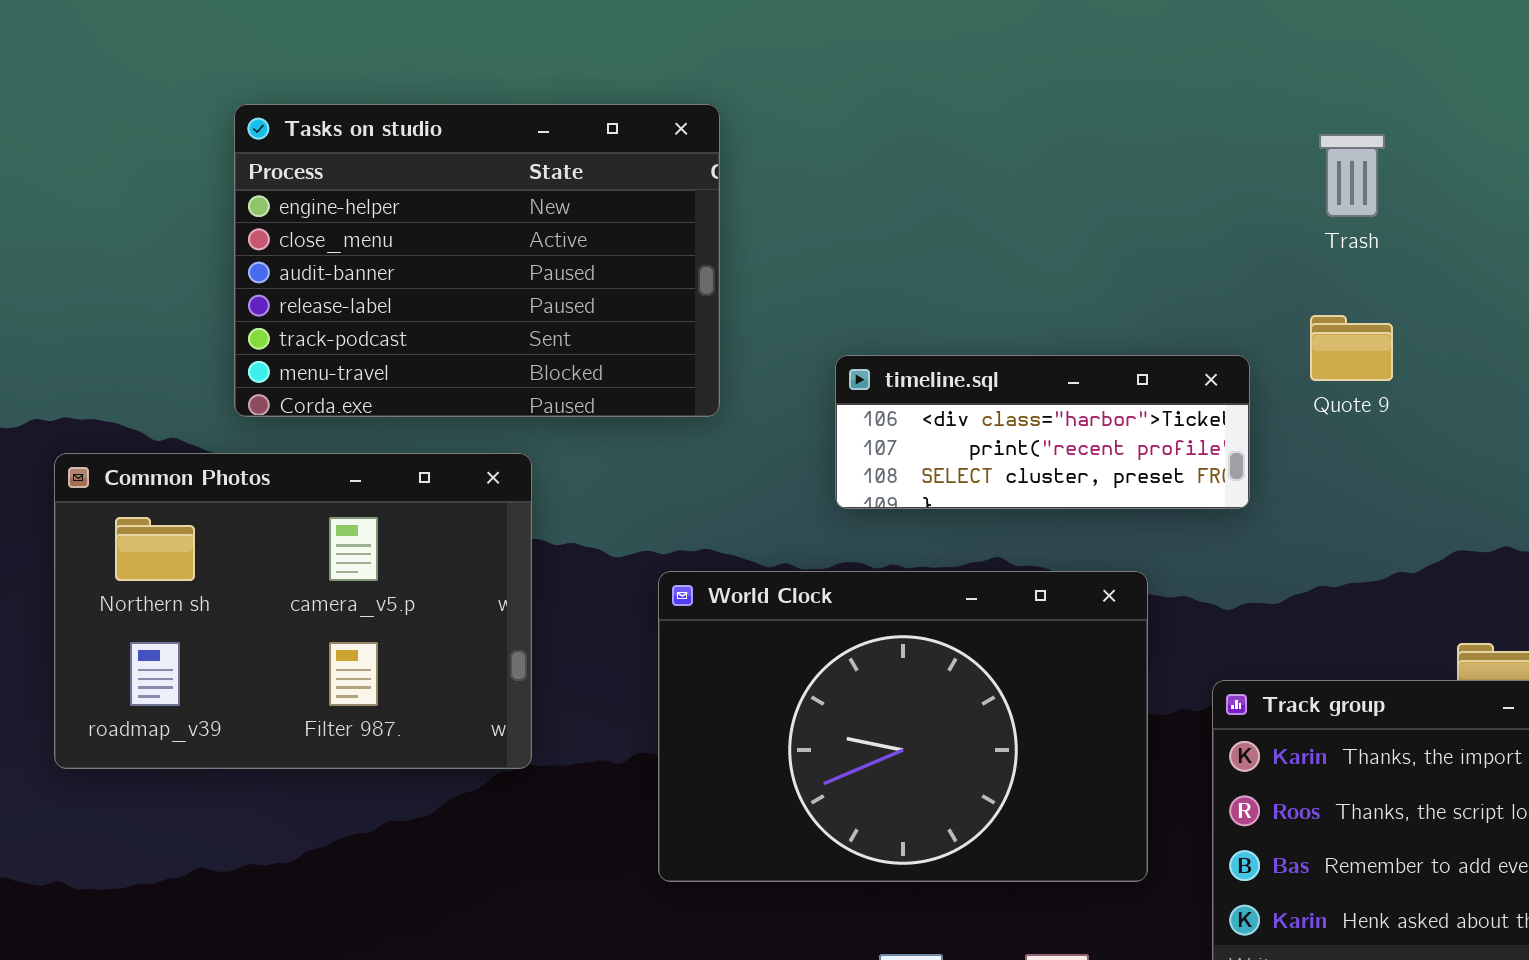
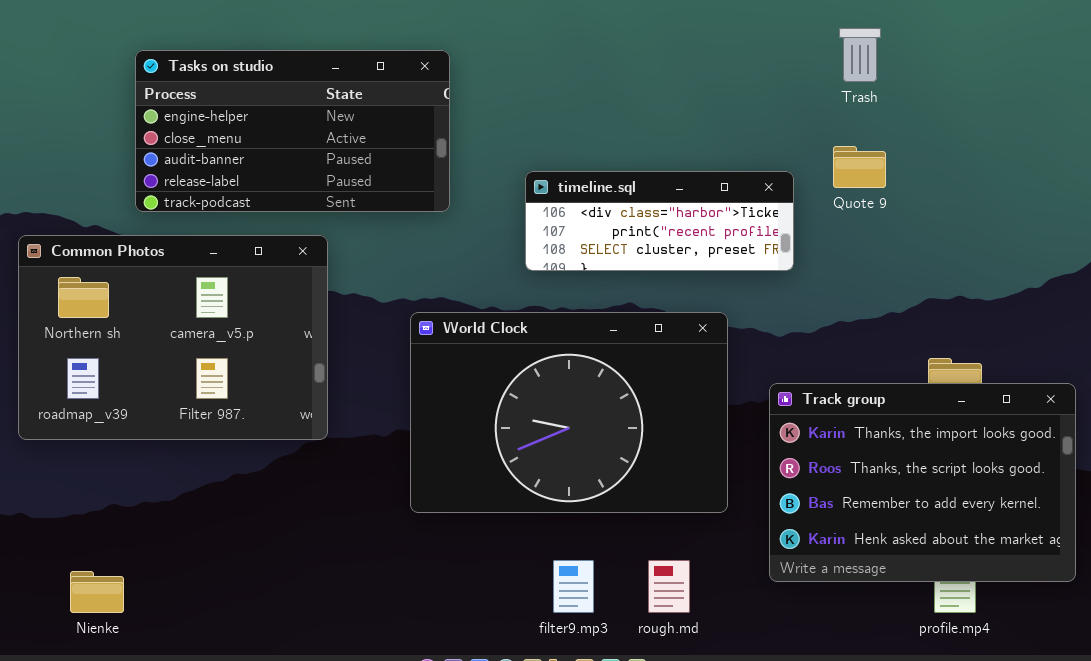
Tasks on studio: [234,104,720,417] -> [135,50,450,212], resized

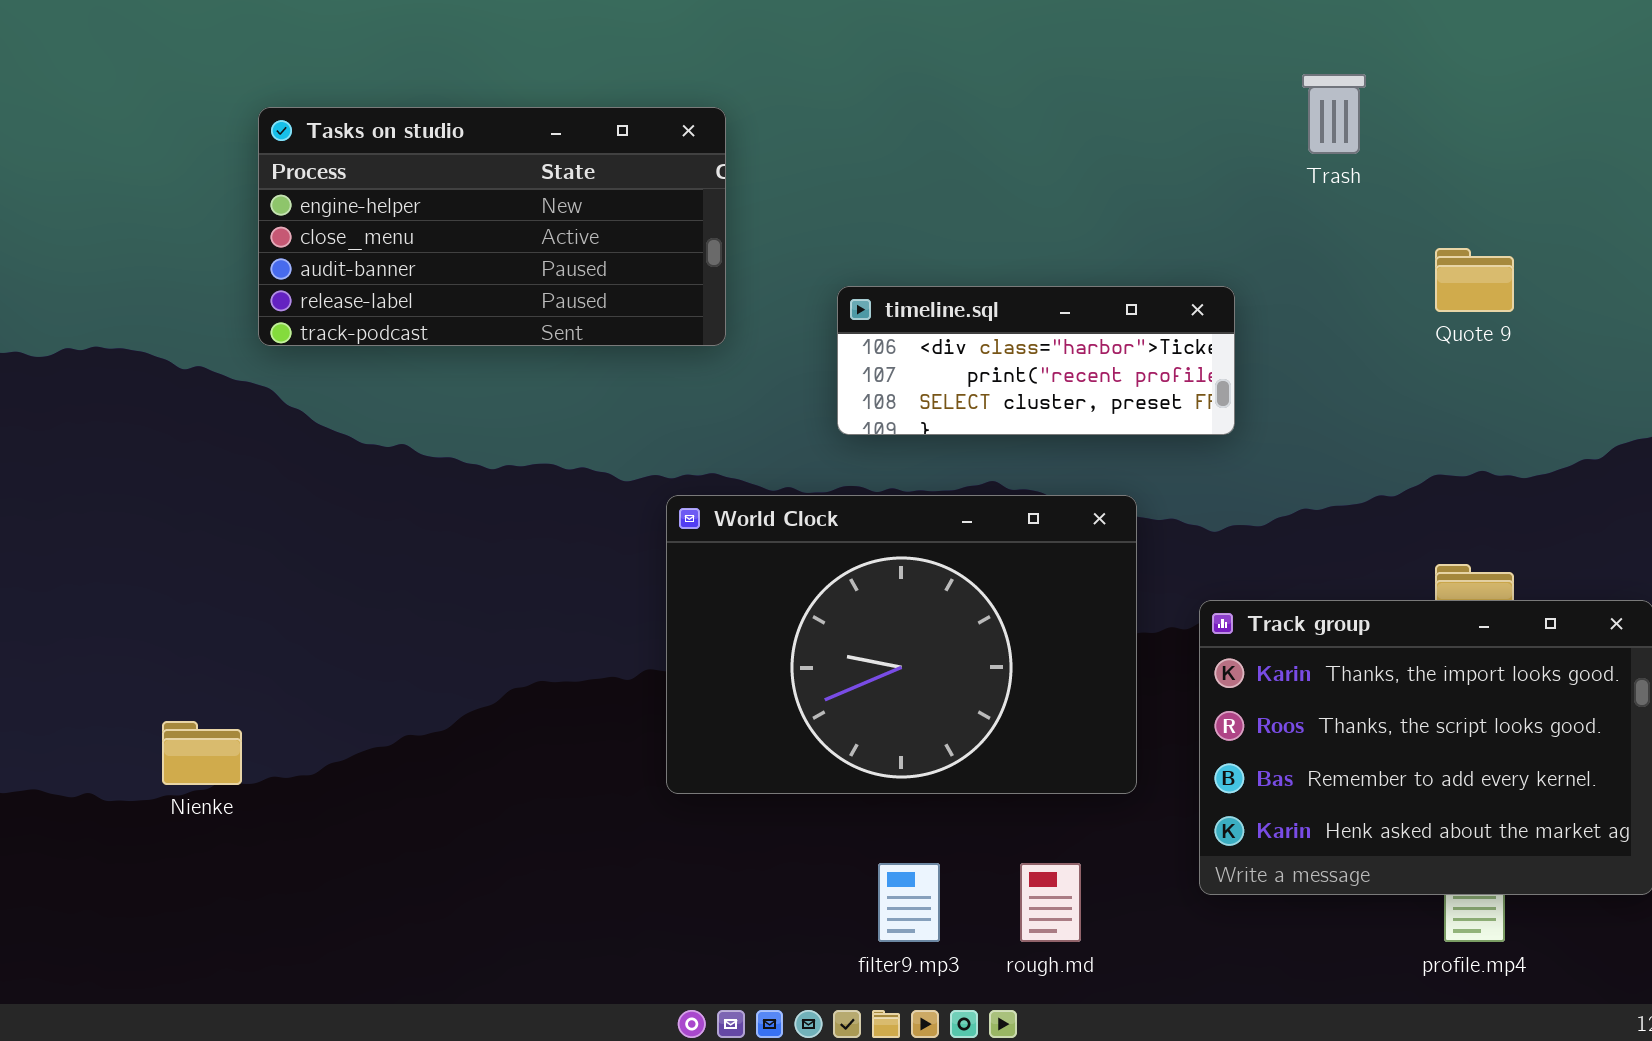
Quote 9: [833,146,886,188] -> [1435,248,1514,312], moved
Common Photos: [18,235,328,440] -> none, closed
Nienke: [70,571,124,613] -> [162,721,242,785], moved

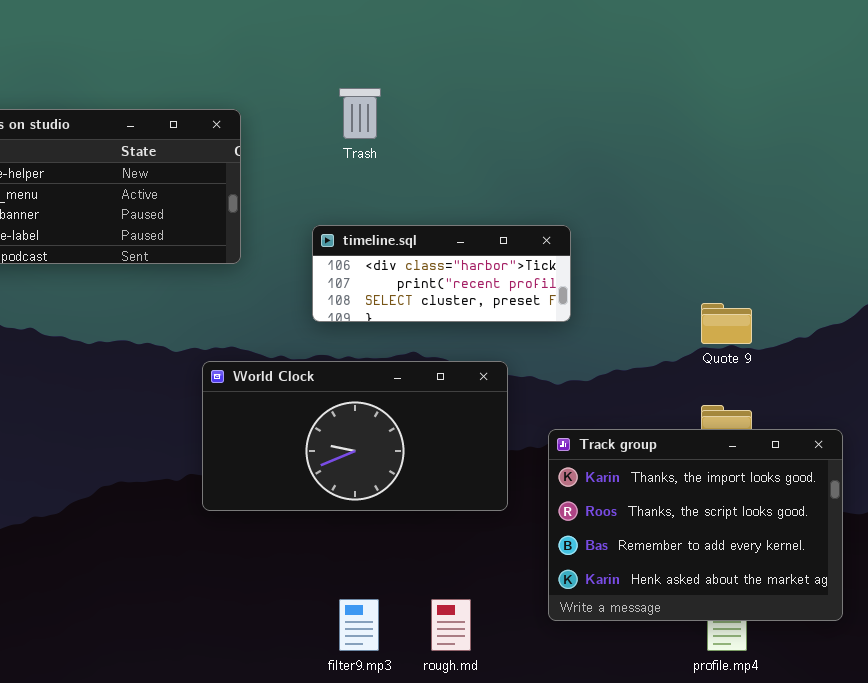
Trash: [1302,74,1366,154] -> [339,88,381,139], moved
Quote 9: [1435,248,1514,312] -> [701,303,752,344], moved
World Clock: [666,495,1137,794] -> [202,361,508,511], resized

